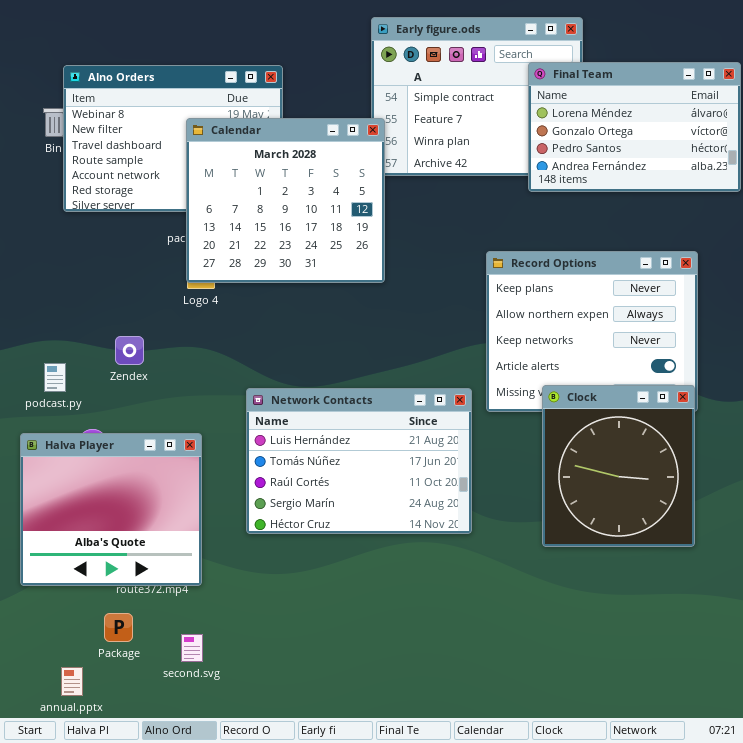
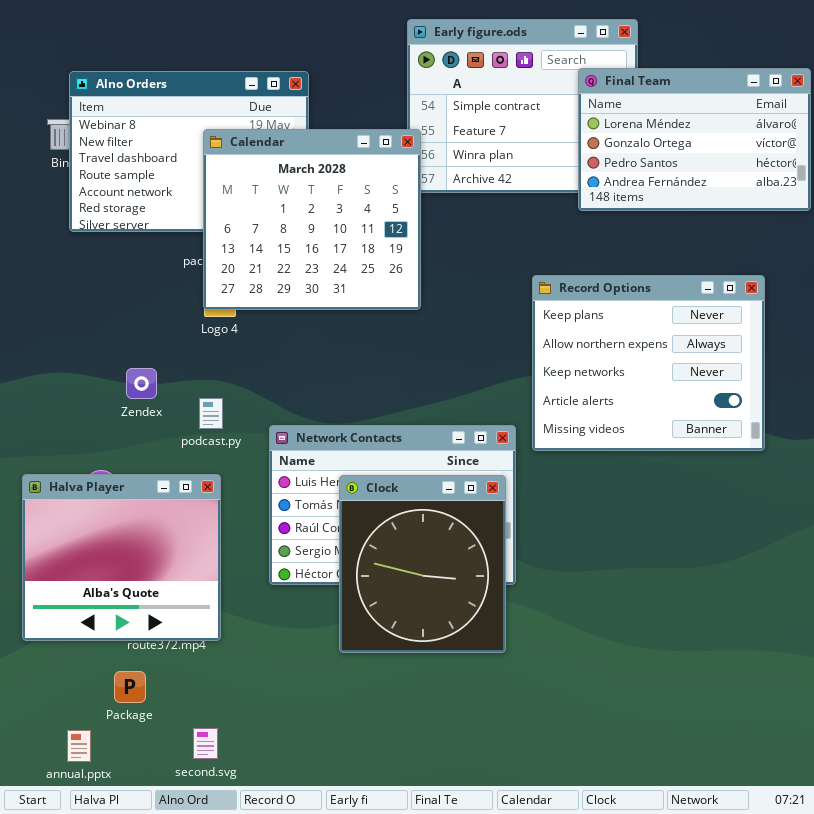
podcast.py: [44,363,66,392] -> [199,398,223,429], moved
Clock: [542,385,695,547] -> [339,475,506,653], moved
second.svg: [181,634,203,662] -> [193,728,218,759], moved

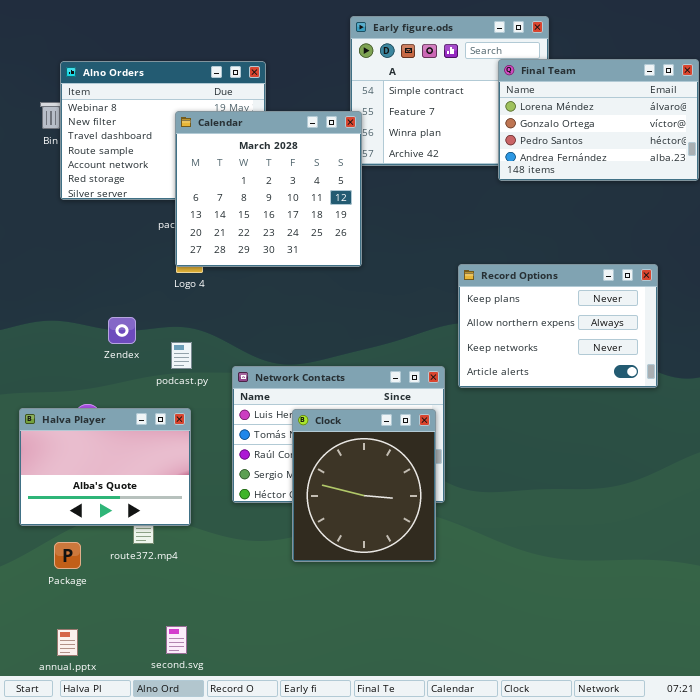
Record Options: [532,275,765,451] -> [458,264,658,388], resized
Halva Player: [22,474,221,641] -> [19,408,191,526], resized
Package: [114,671,146,703] -> [54,542,81,569], moved

